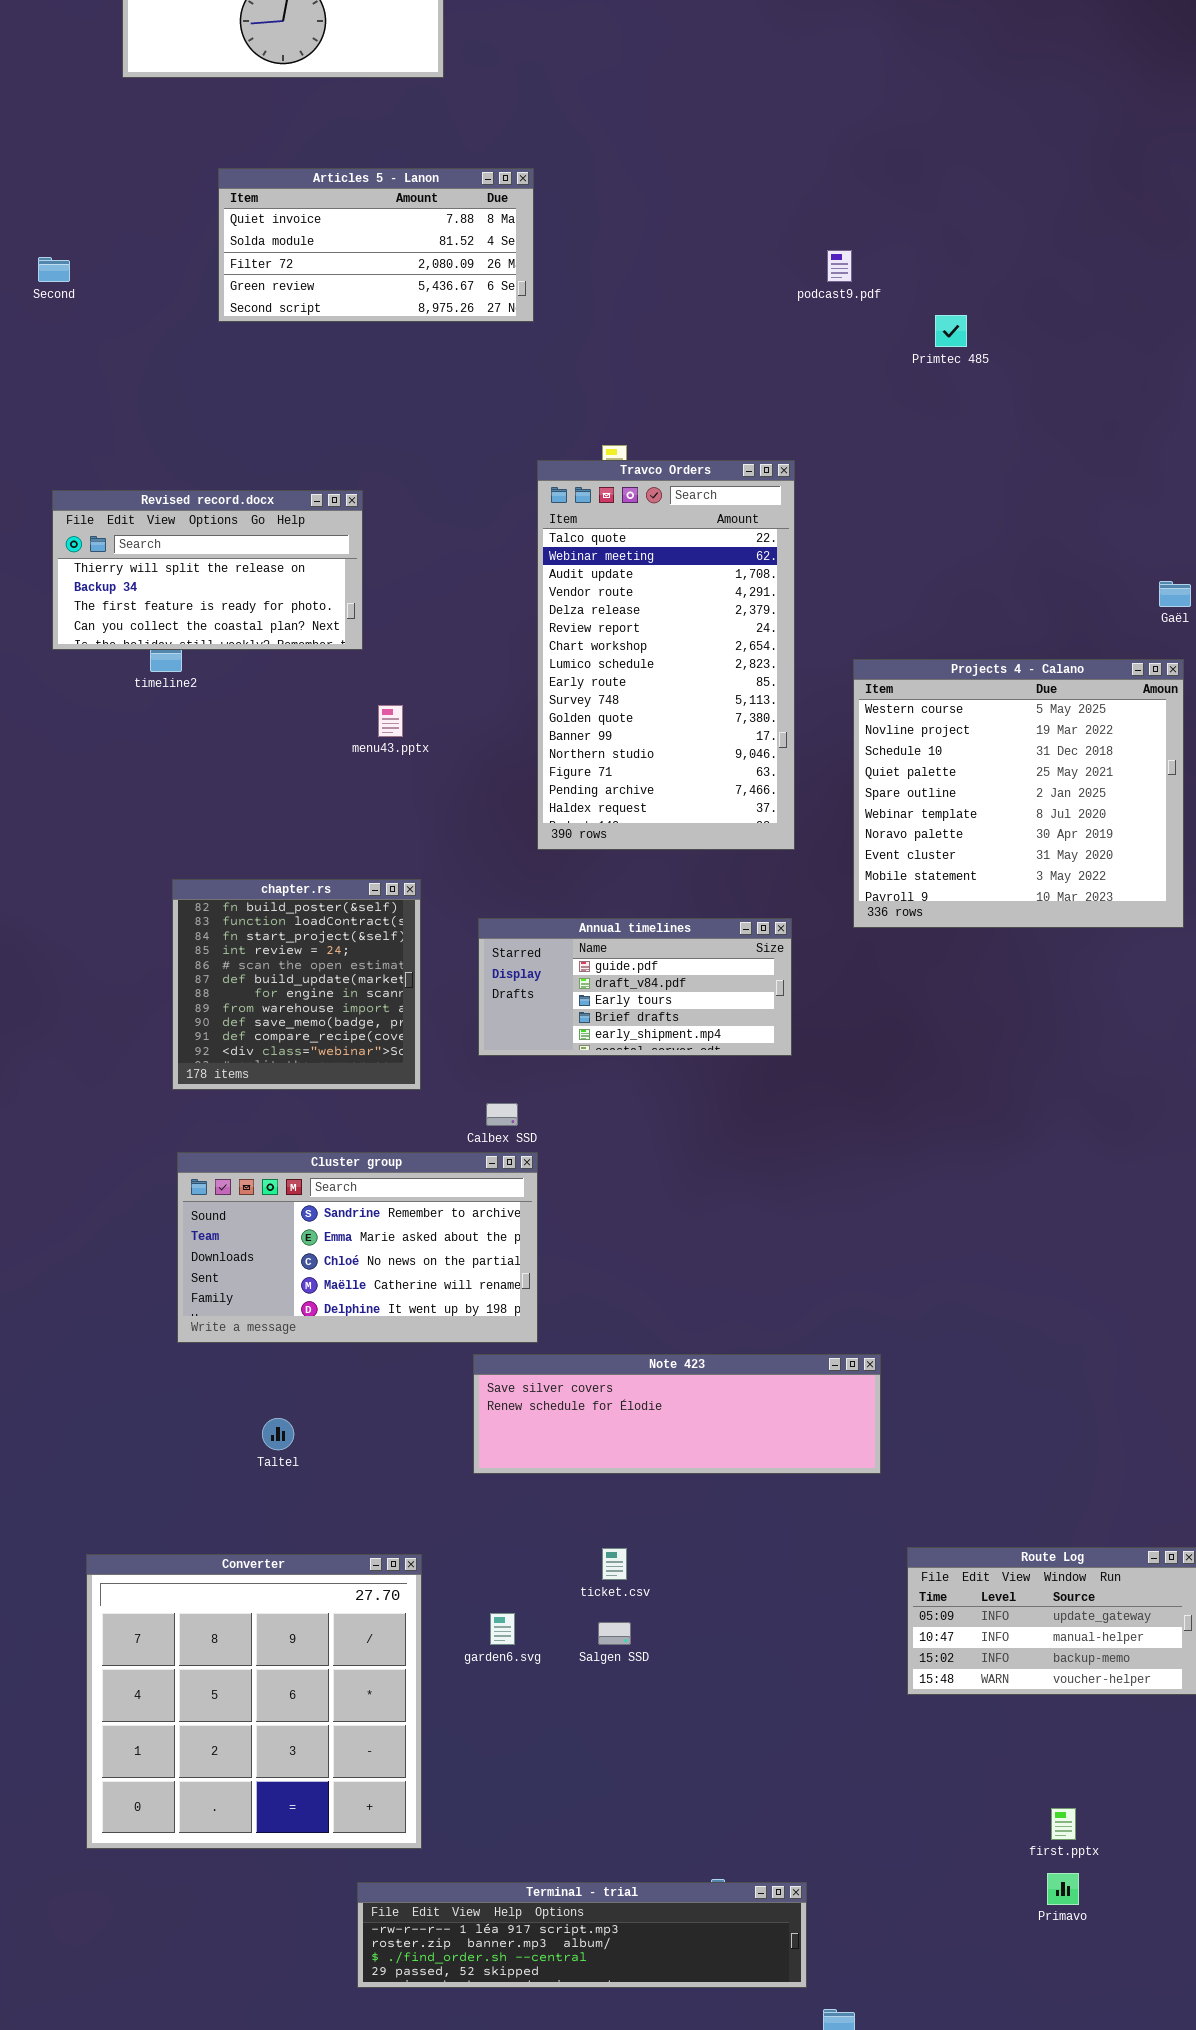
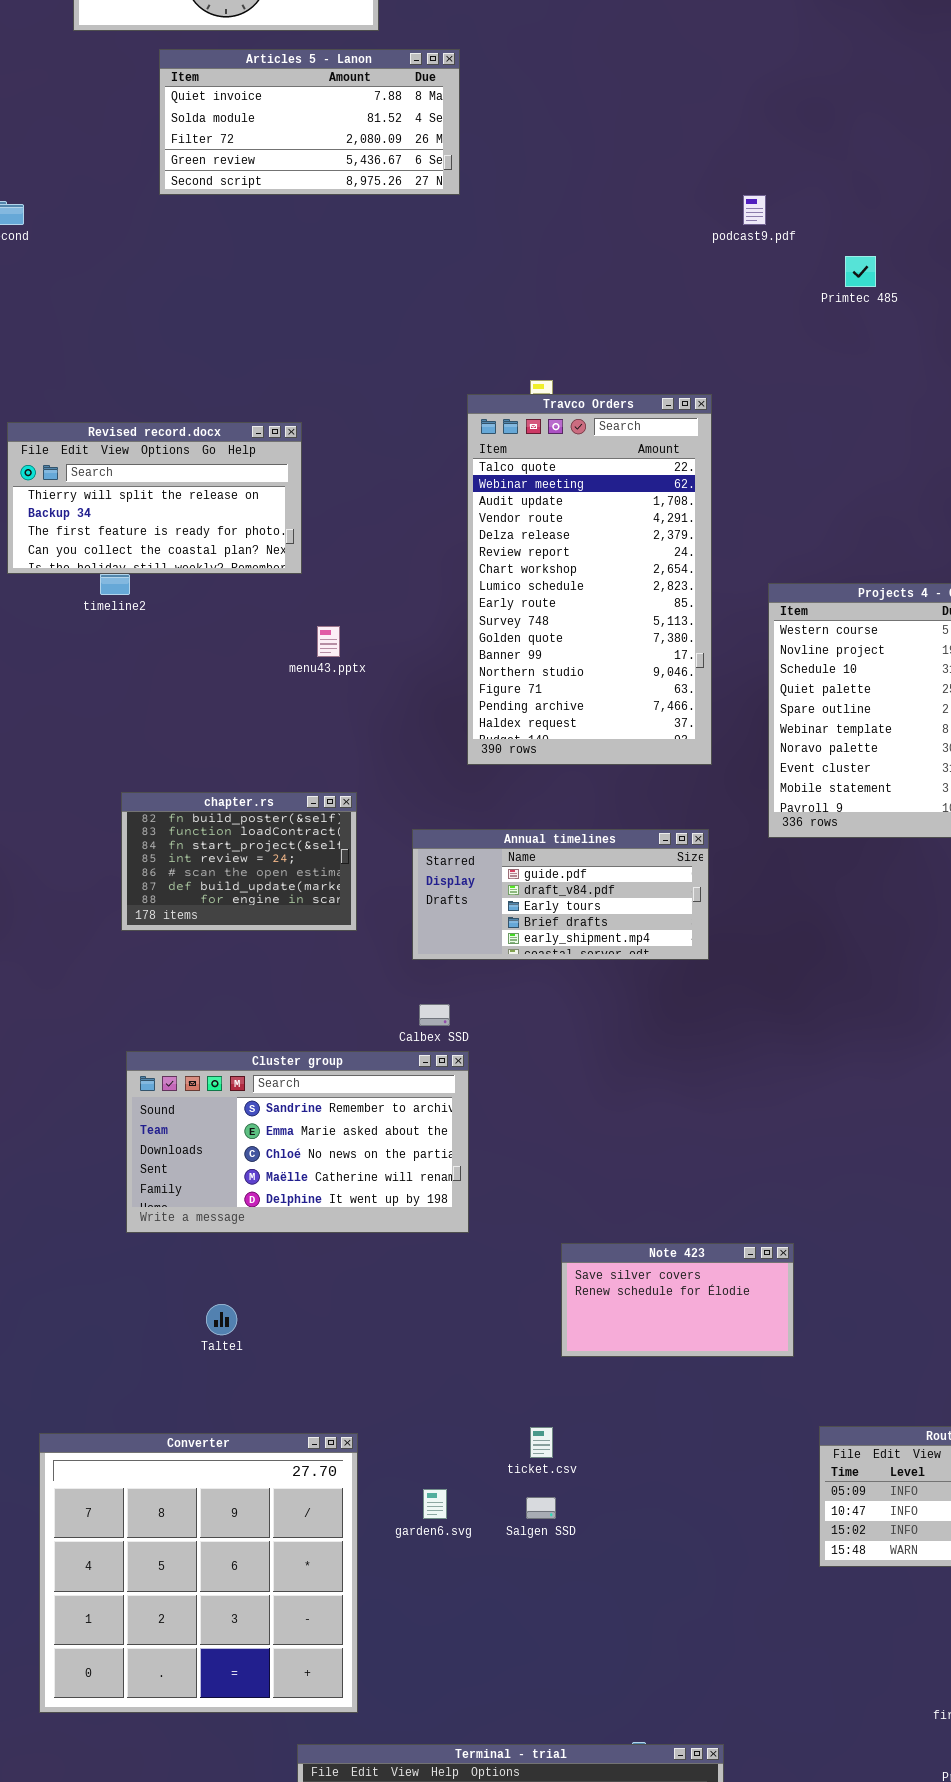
Articles 5 - Lanon: [218,168,534,322] -> [159,49,460,195], moved
chapter.rs: [172,879,421,1090] -> [121,792,357,931], resized
Note 423: [473,1354,881,1474] -> [561,1243,794,1357], resized

